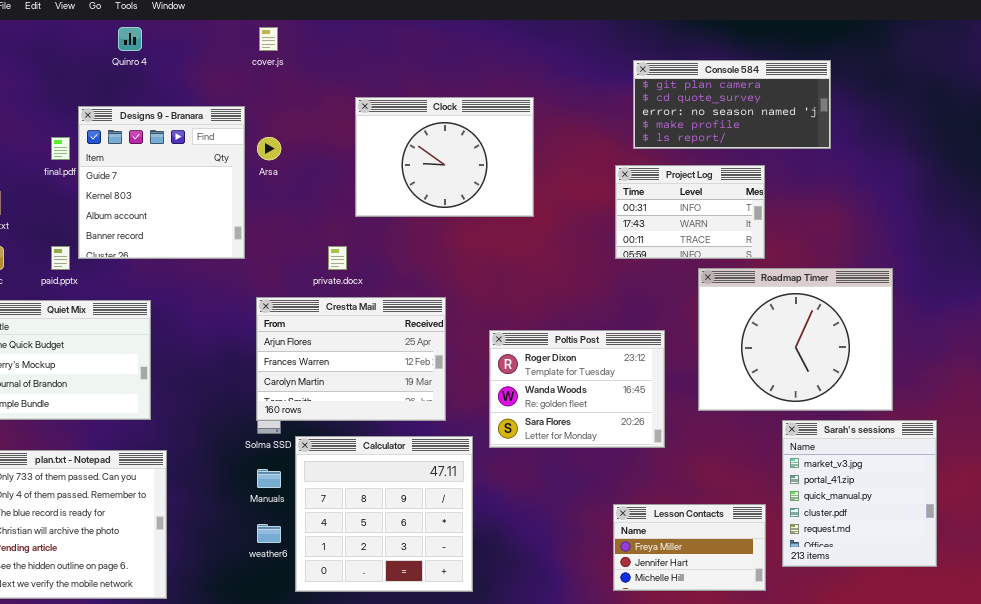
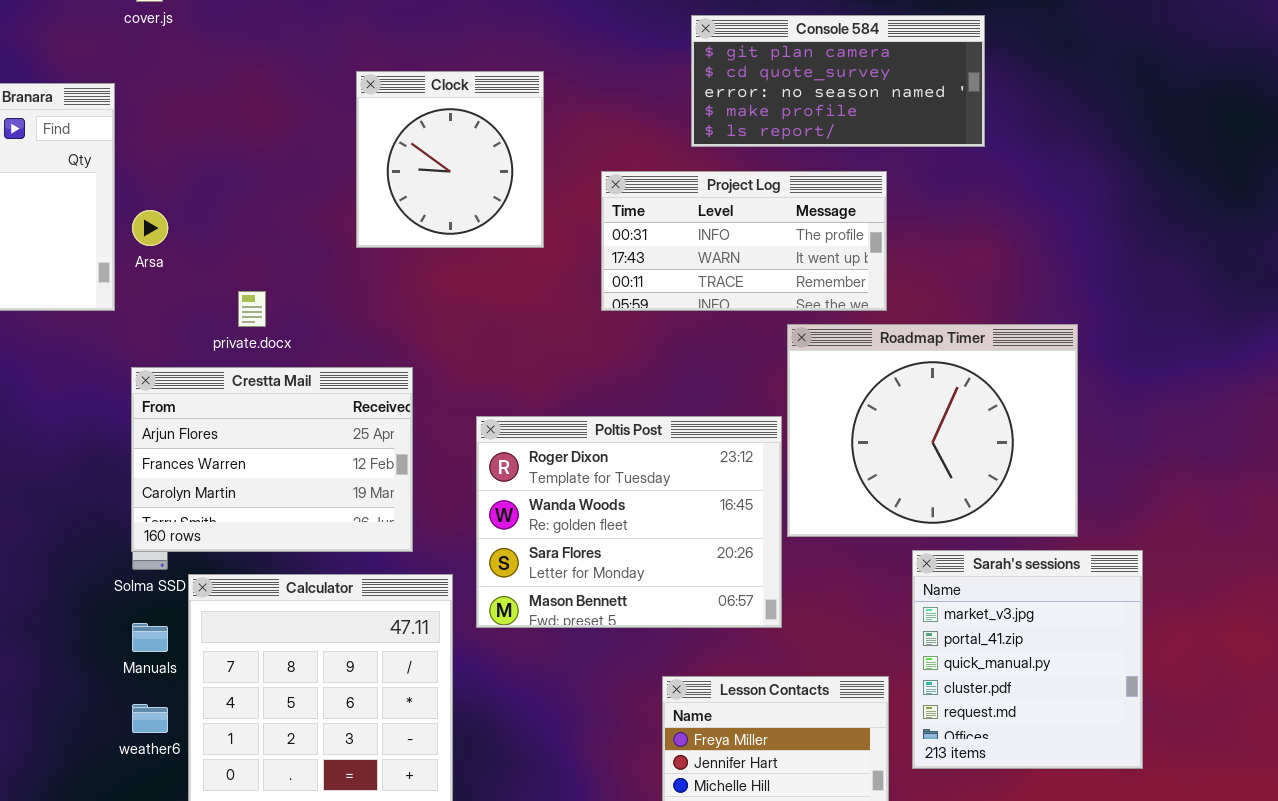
Clock: [355,97,534,217] -> [356,71,544,248], resized
Arsa: [257,137,281,160] -> [132,210,168,246], moved
Project Log: [615,165,765,259] -> [601,171,887,311], resized
Poltis Post: [489,330,665,448] -> [476,416,782,628], resized

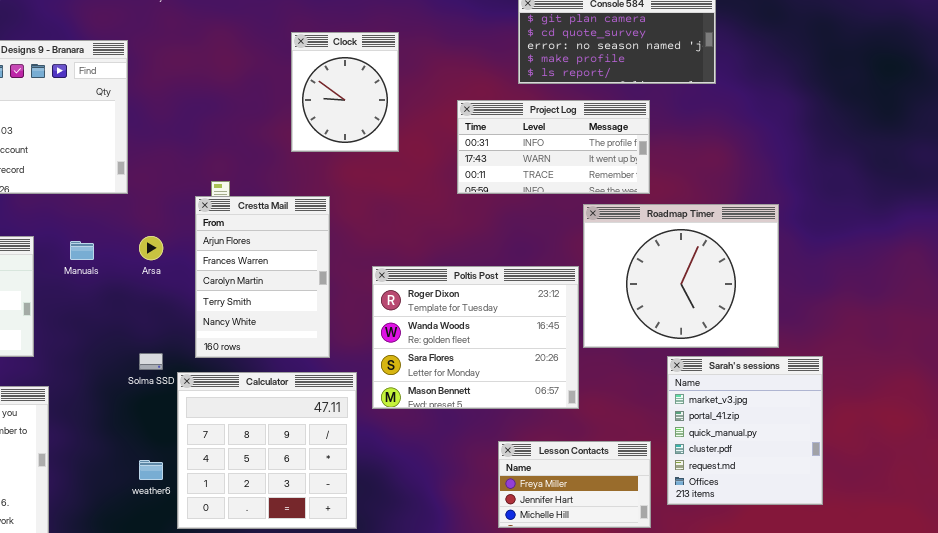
Clock: [356,71,544,248] -> [291,32,399,152], resized
Arsa: [132,210,168,246] -> [139,236,163,260], moved
Crestta Mail: [131,367,413,552] -> [195,196,330,358], resized
Manuals: [132,623,168,652] -> [70,241,94,260], moved

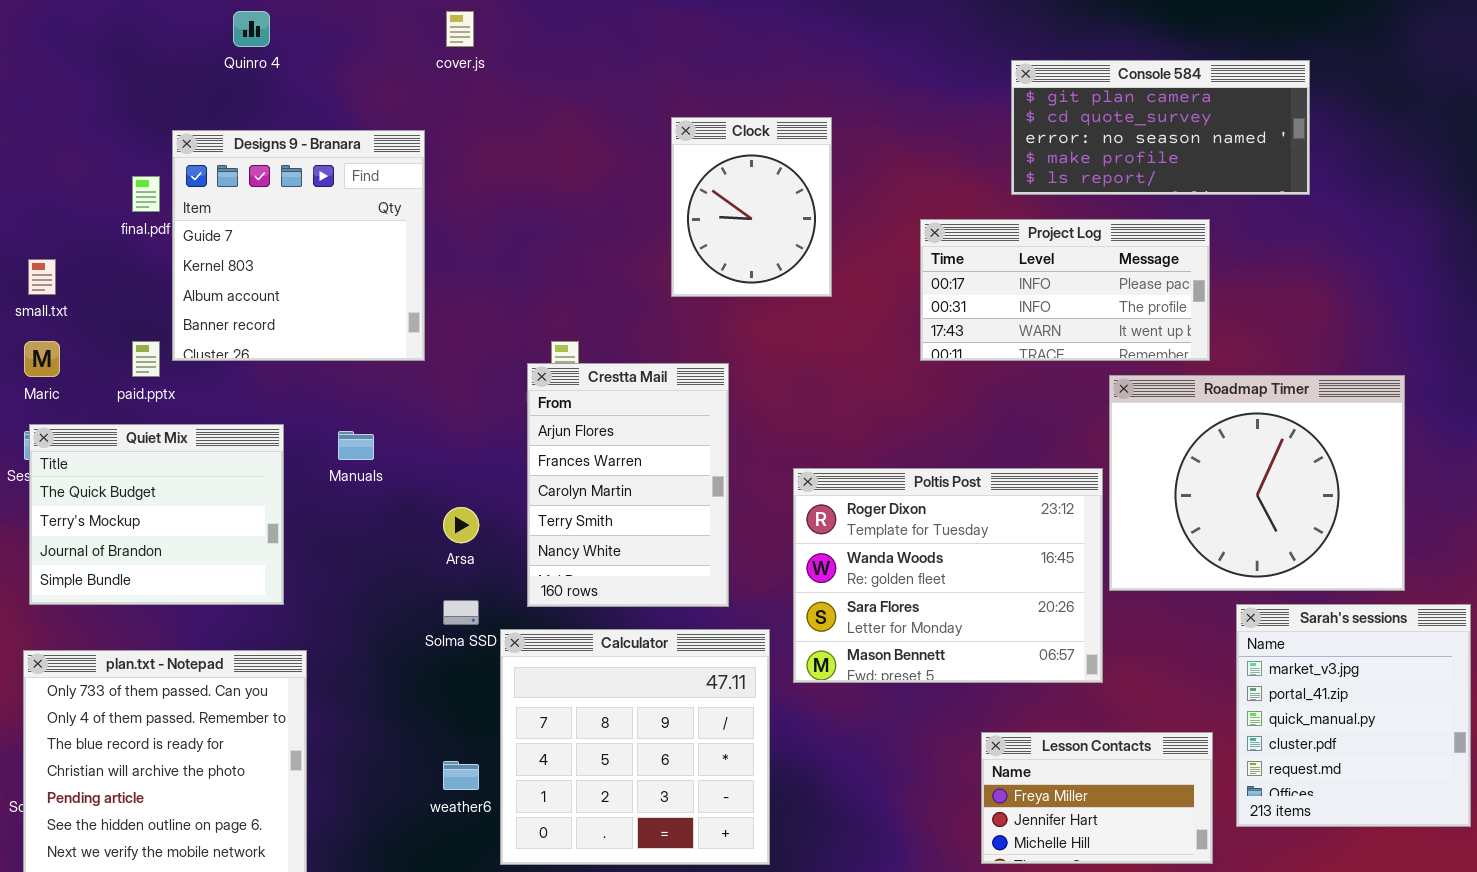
Project Log: [457,100,650,194] -> [920,219,1210,361], scrolled up 1 row
Arsa: [139,236,163,260] -> [443,507,479,543], moved

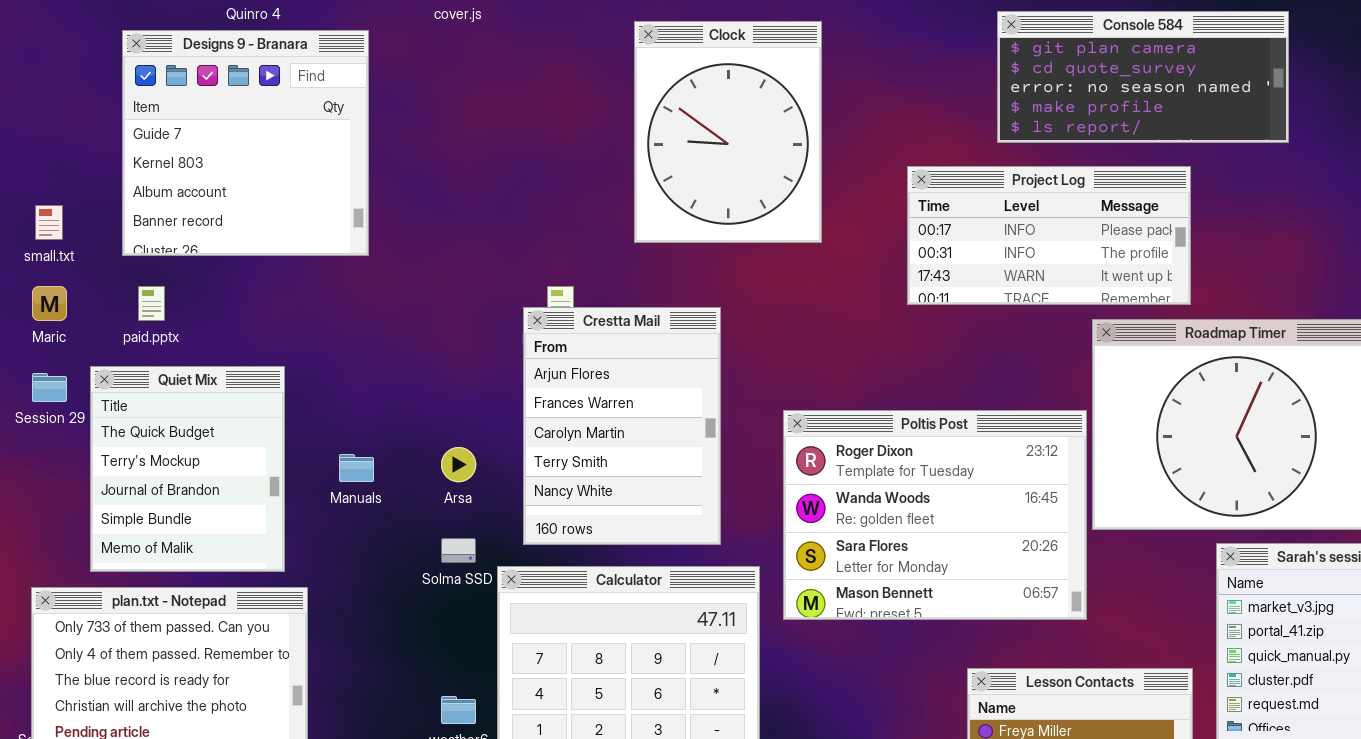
Clock: [671,117,832,297] -> [634,21,822,243], resized
Designs 9 - Branara: [172,130,425,361] -> [122,30,369,256], moved
Quiet Mix: [29,424,284,605] -> [90,366,285,572], resized
Manuals: [338,431,374,460] -> [339,454,374,482], moved

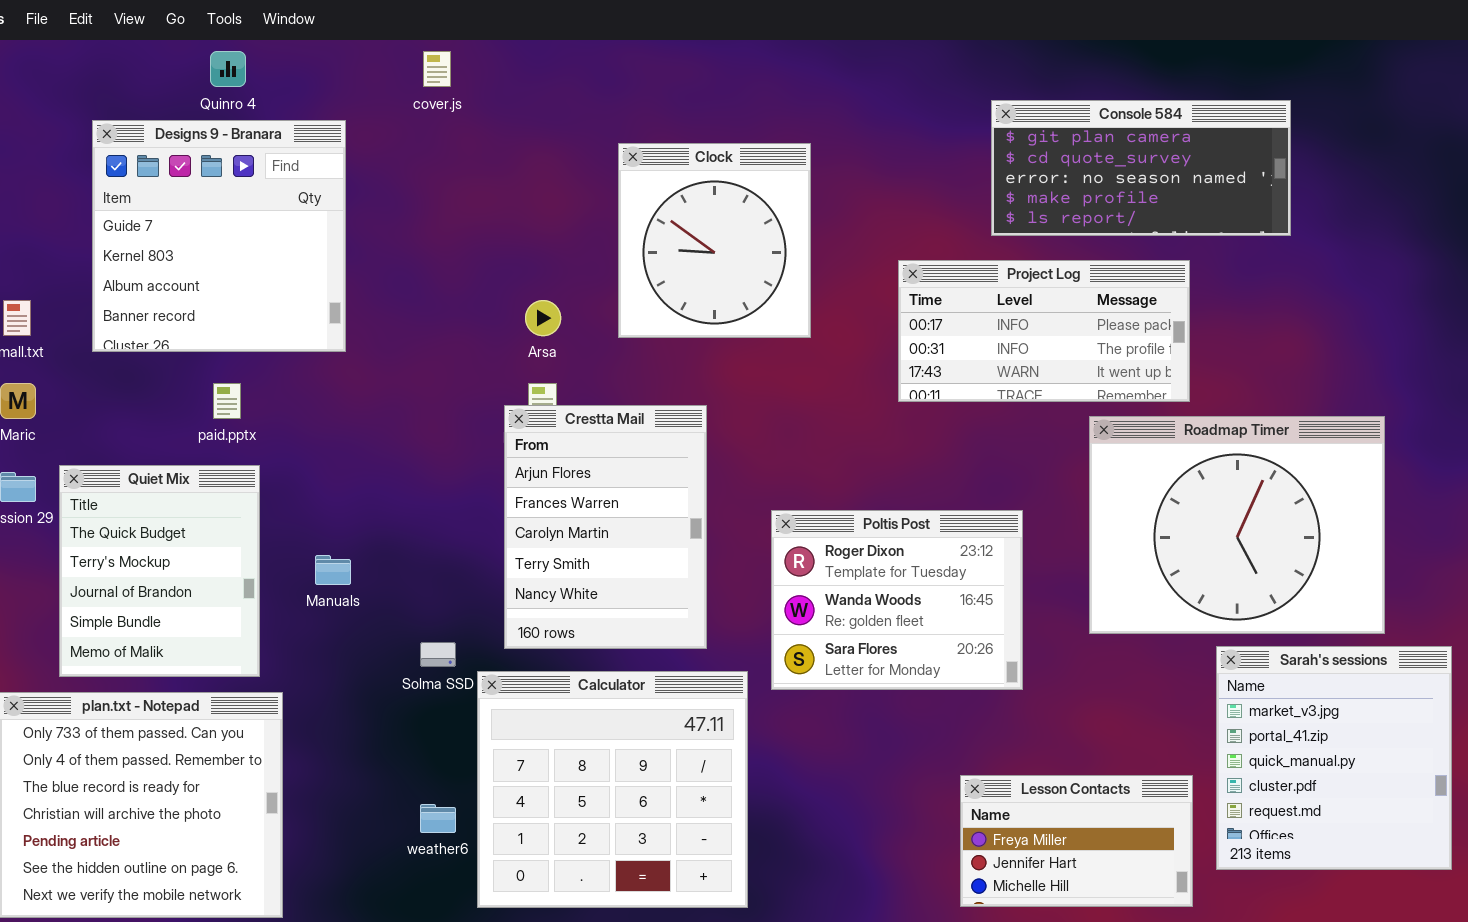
Clock: [634,21,822,243] -> [618,143,811,338], resized
paid.pptx: [138,286,165,321] -> [213,383,241,419], moved
Poltis Post: [783,410,1087,620] -> [771,510,1023,690], resized
Arsa: [441,447,476,482] -> [525,300,561,336], moved

